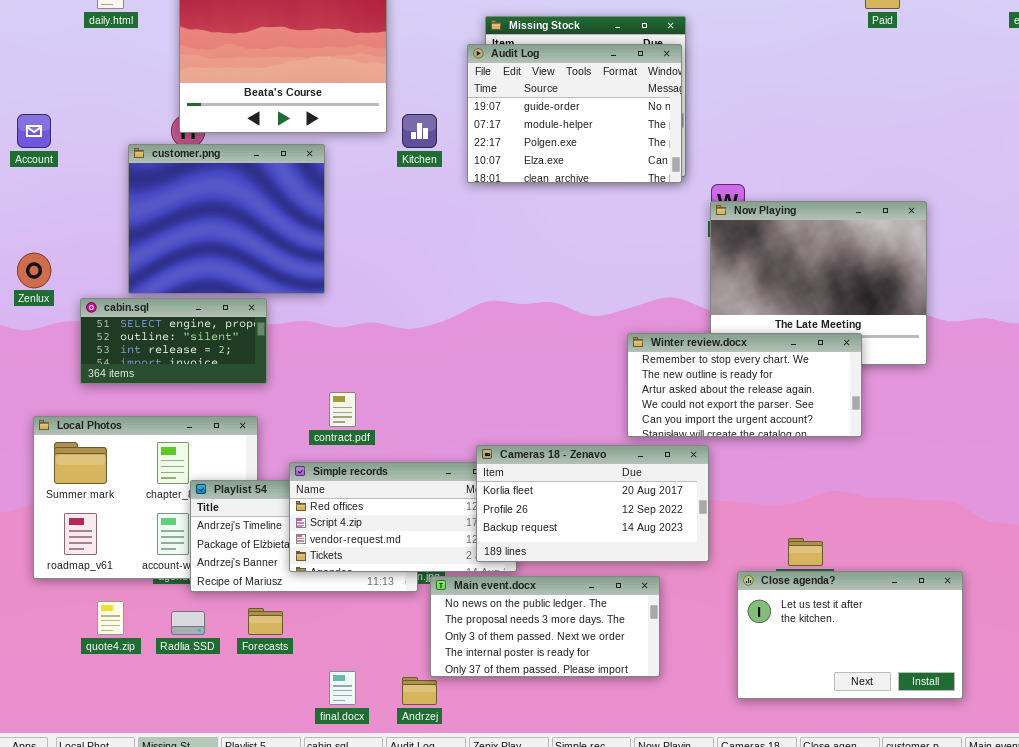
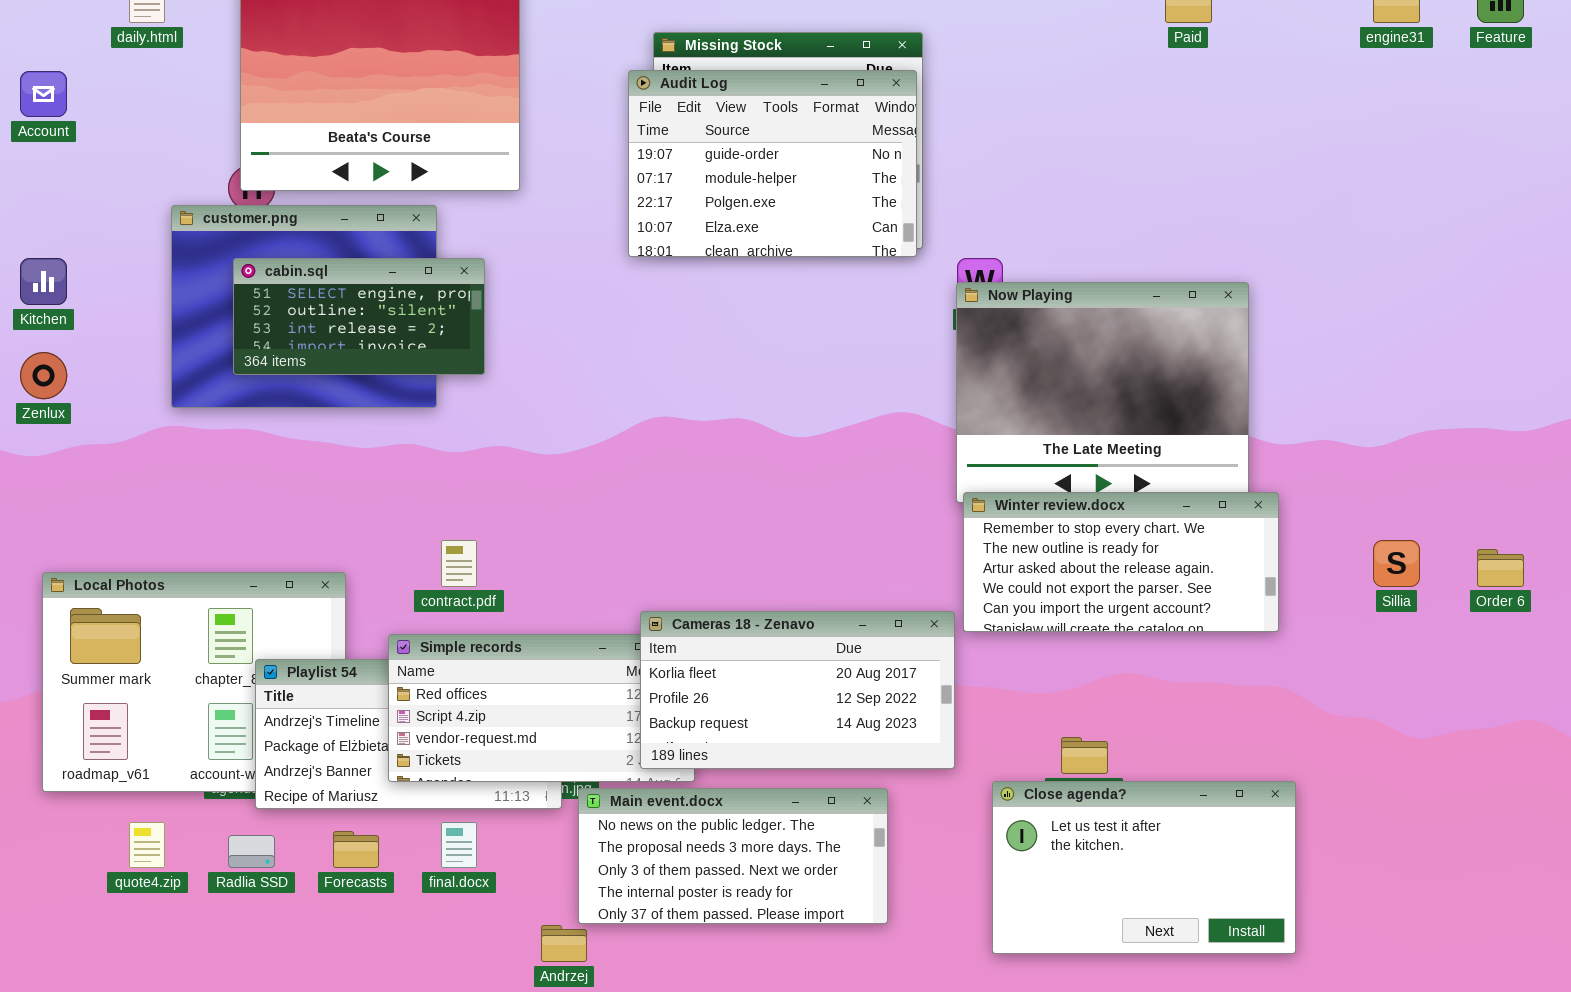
Account: [17,114,51,148] -> [20,71,67,117], moved
Kitchen: [402,114,437,148] -> [20,258,67,305], moved
cabin.sql: [80,298,267,384] -> [233,258,485,375], moved
Winter review.docx: [627,333,862,437] -> [963,492,1279,632], moved
final.docx: [329,671,356,705] -> [441,822,477,868], moved

